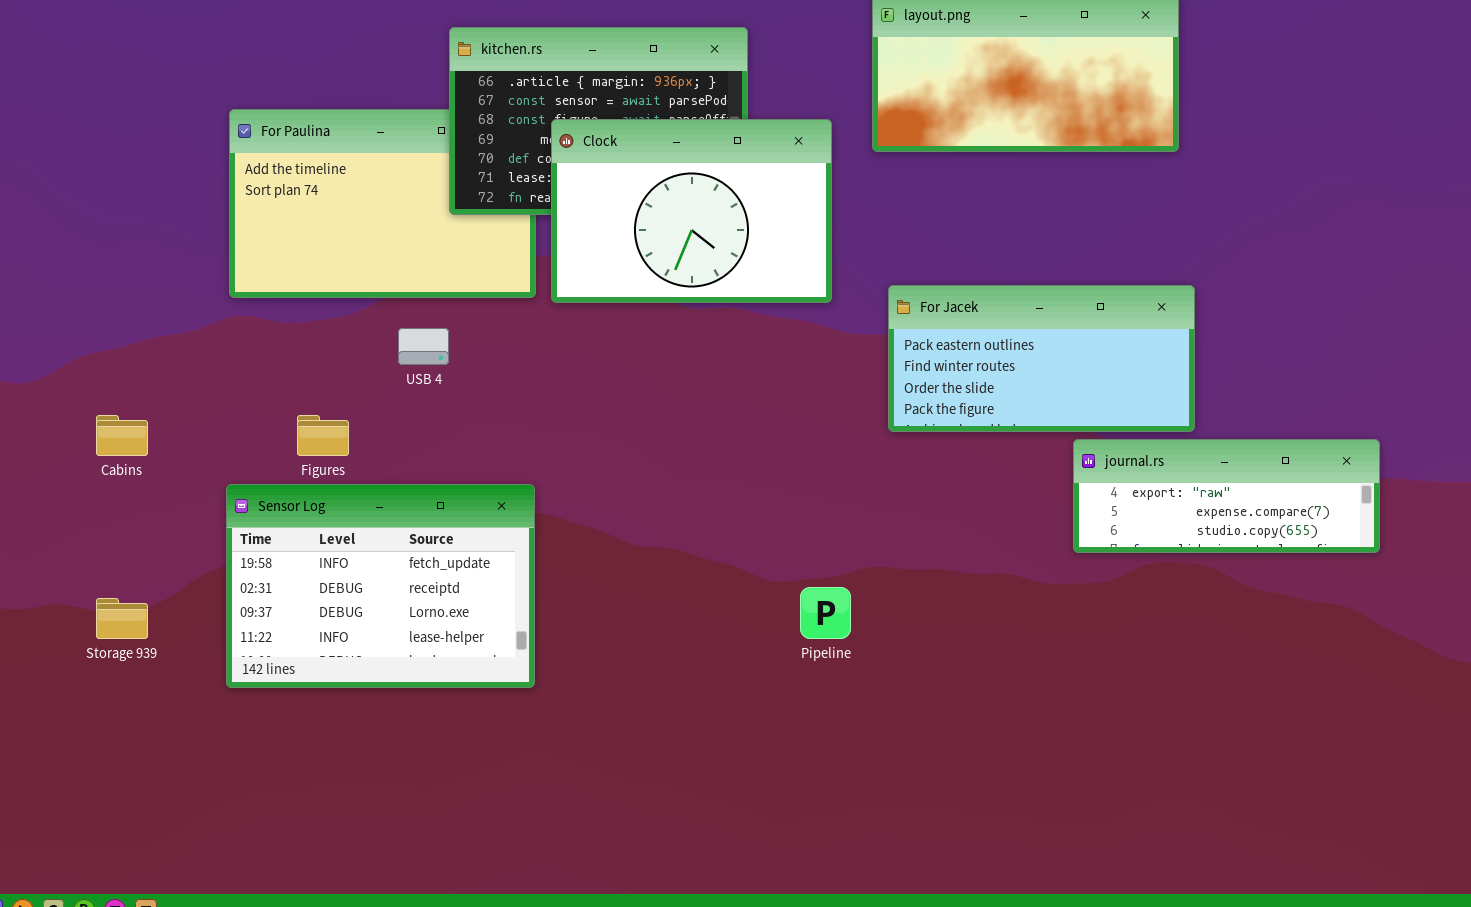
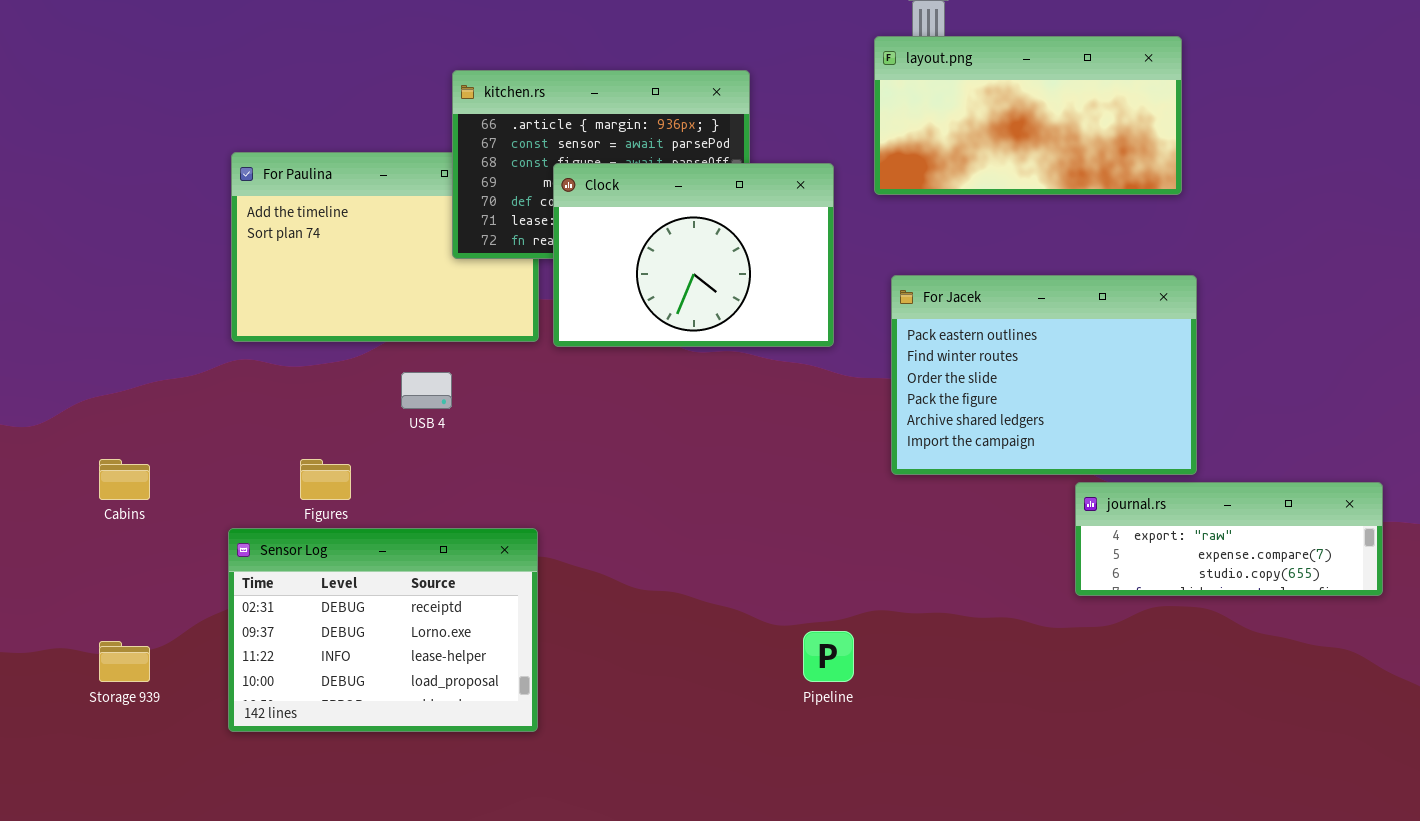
For Jacek: [888,285,1195,432] -> [891,275,1197,475], resized
Sensor Log: [226,484,535,688] -> [228,528,538,732], scrolled down 1 row

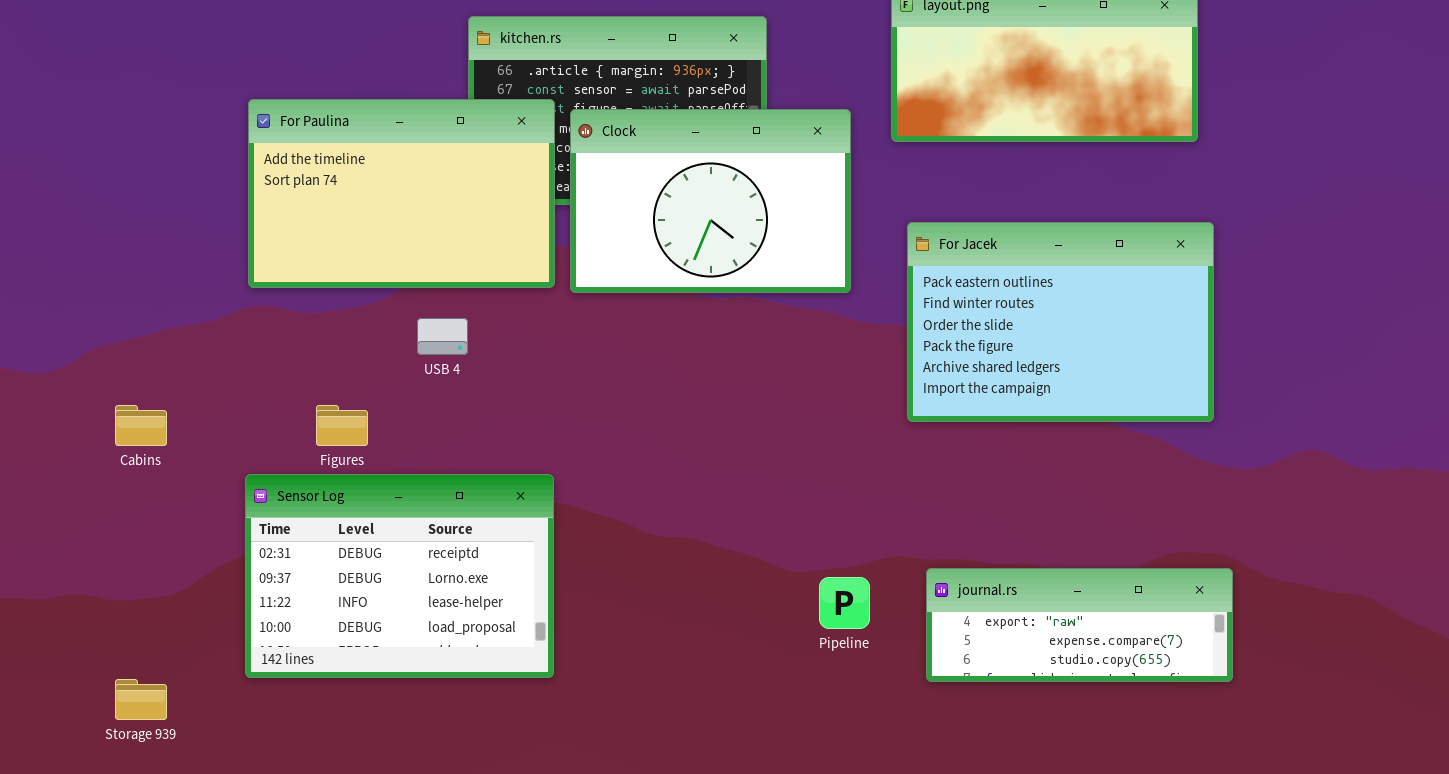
For Paulina: [231,152,539,342] -> [248,99,555,288], raised
journal.rs: [1075,482,1383,596] -> [926,568,1233,682], moved
Storage 939: [99,641,150,682] -> [115,679,167,720], moved

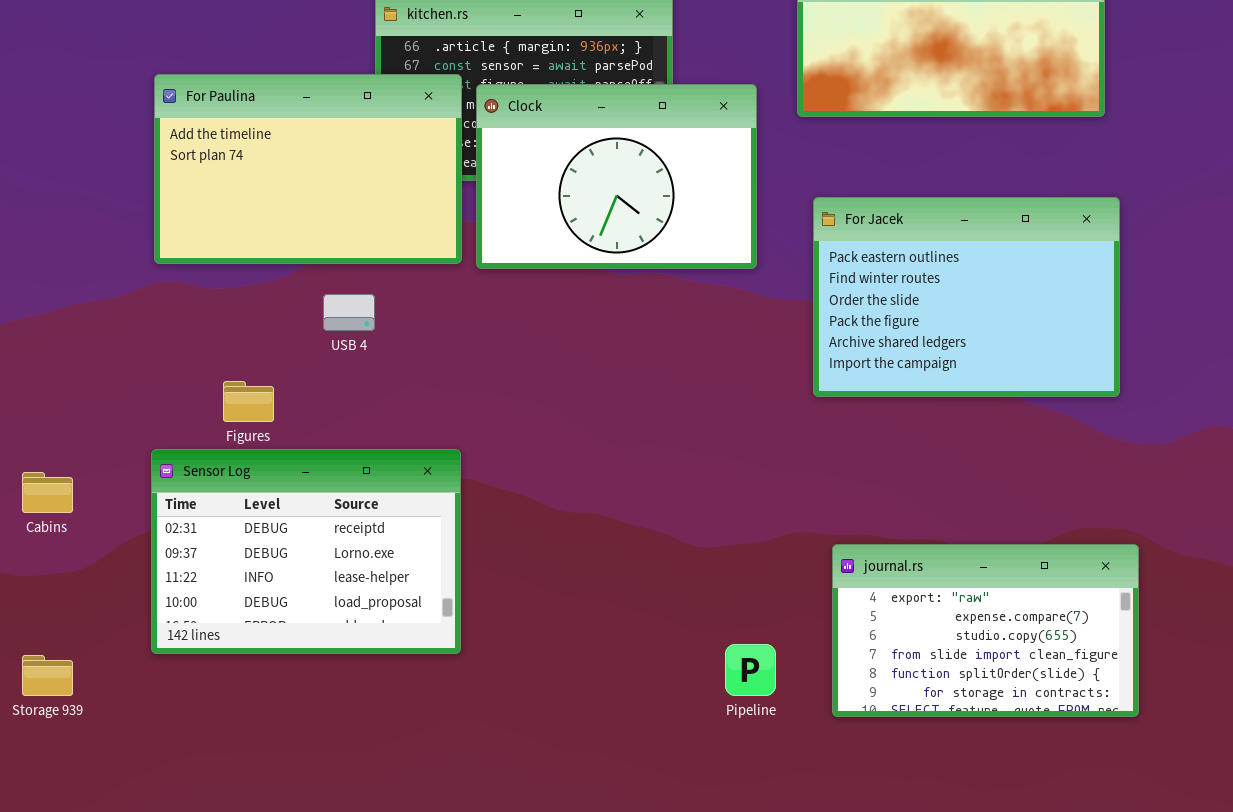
Cabins: [115,405,167,446] -> [22,472,73,513], moved
journal.rs: [926,568,1233,682] -> [832,544,1139,717], resized
Pipeline: [819,577,870,629] -> [725,644,776,696], moved

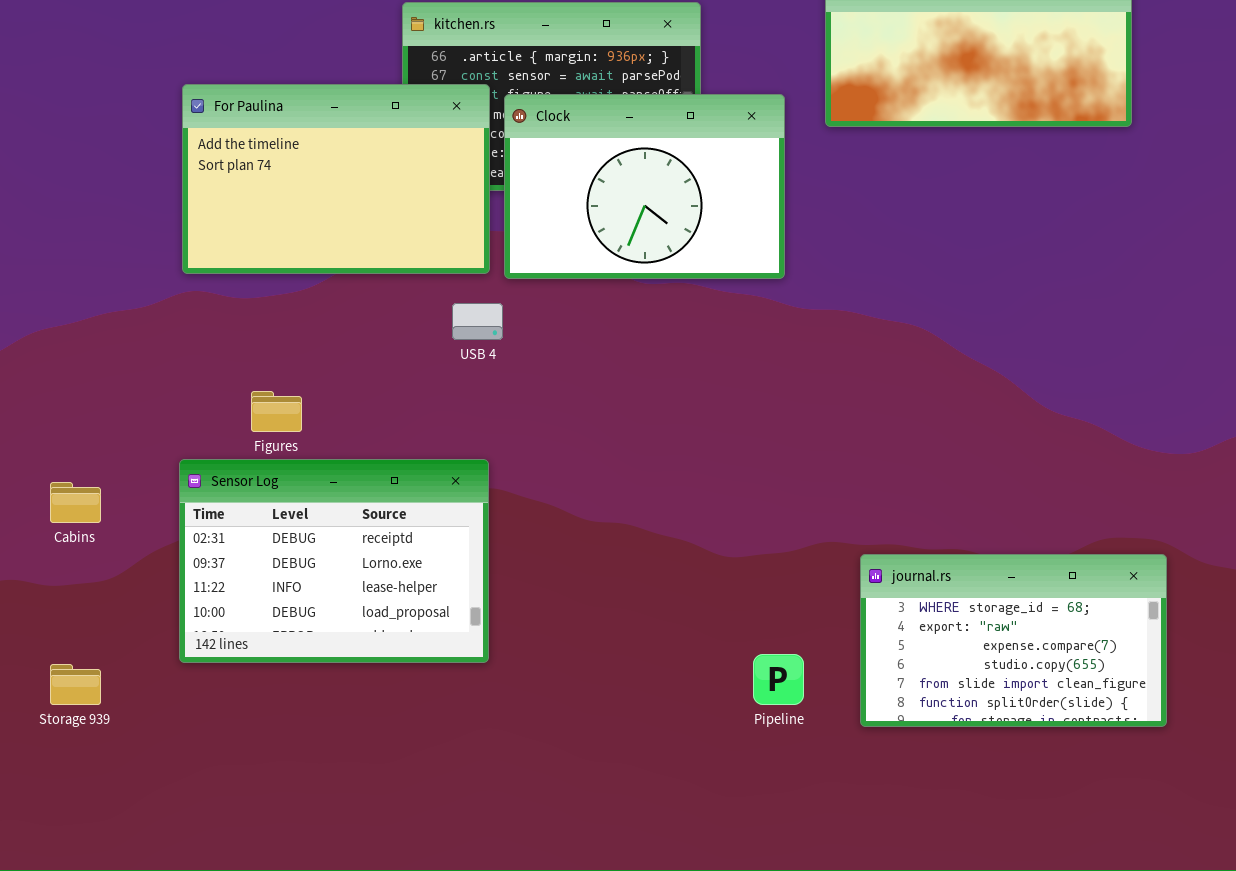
For Jacek: [813,197,1120,397] -> none, closed
USB 4: [323,294,375,331] -> [452,303,503,340], moved
journal.rs: [832,544,1139,717] -> [860,554,1167,727], scrolled up 1 row

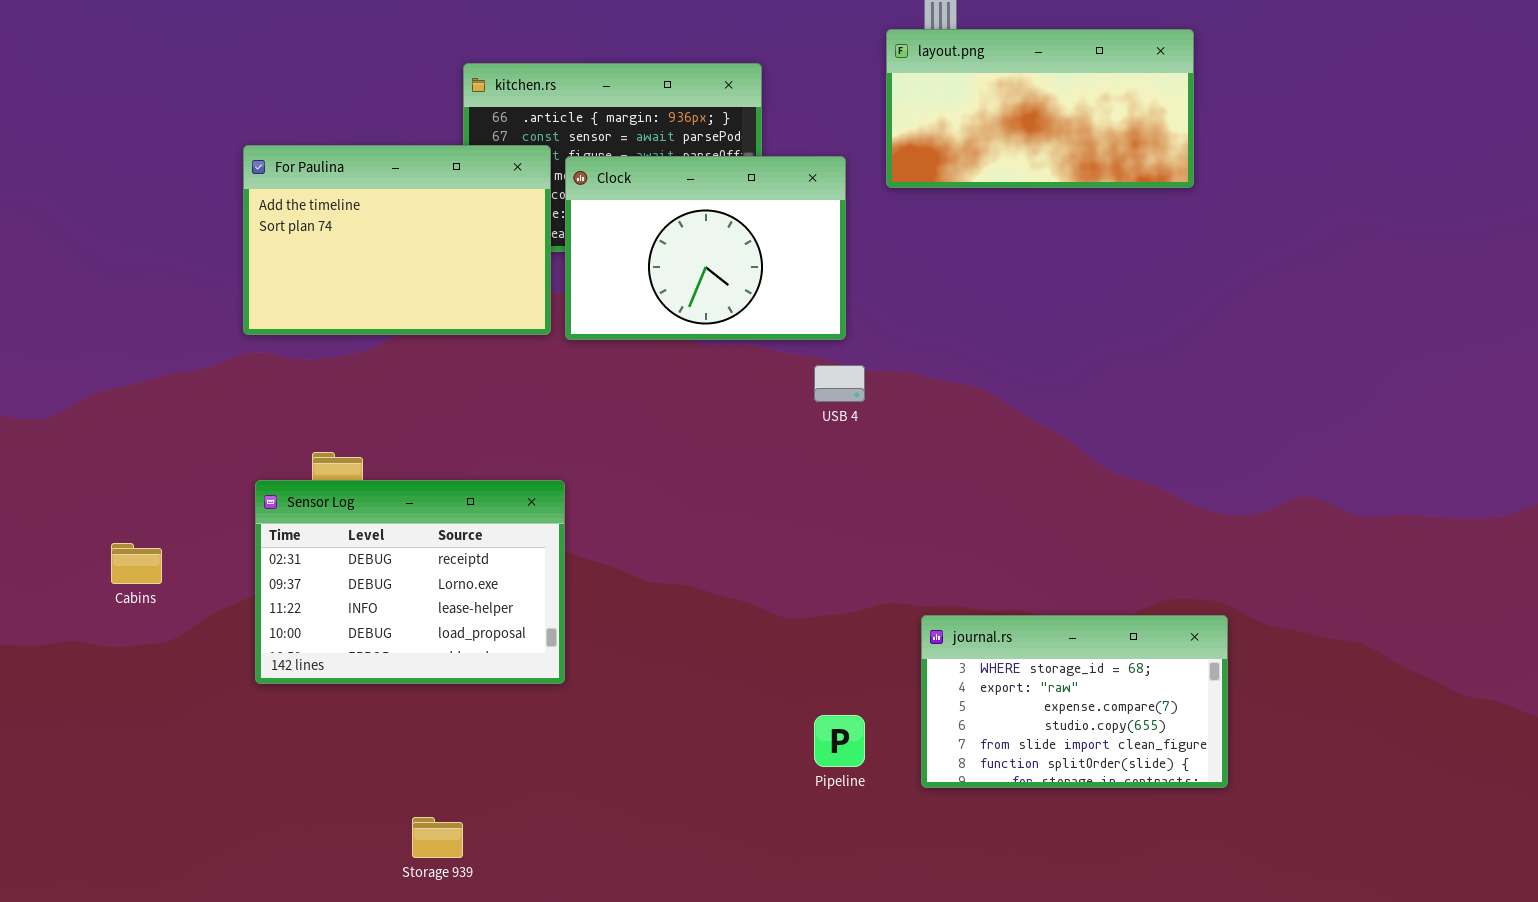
USB 4: [452,303,503,340] -> [814,365,865,402], moved
Sensor Log: [179,459,489,663] -> [255,480,565,684], moved
Storage 939: [50,664,101,705] -> [412,817,463,858], moved

